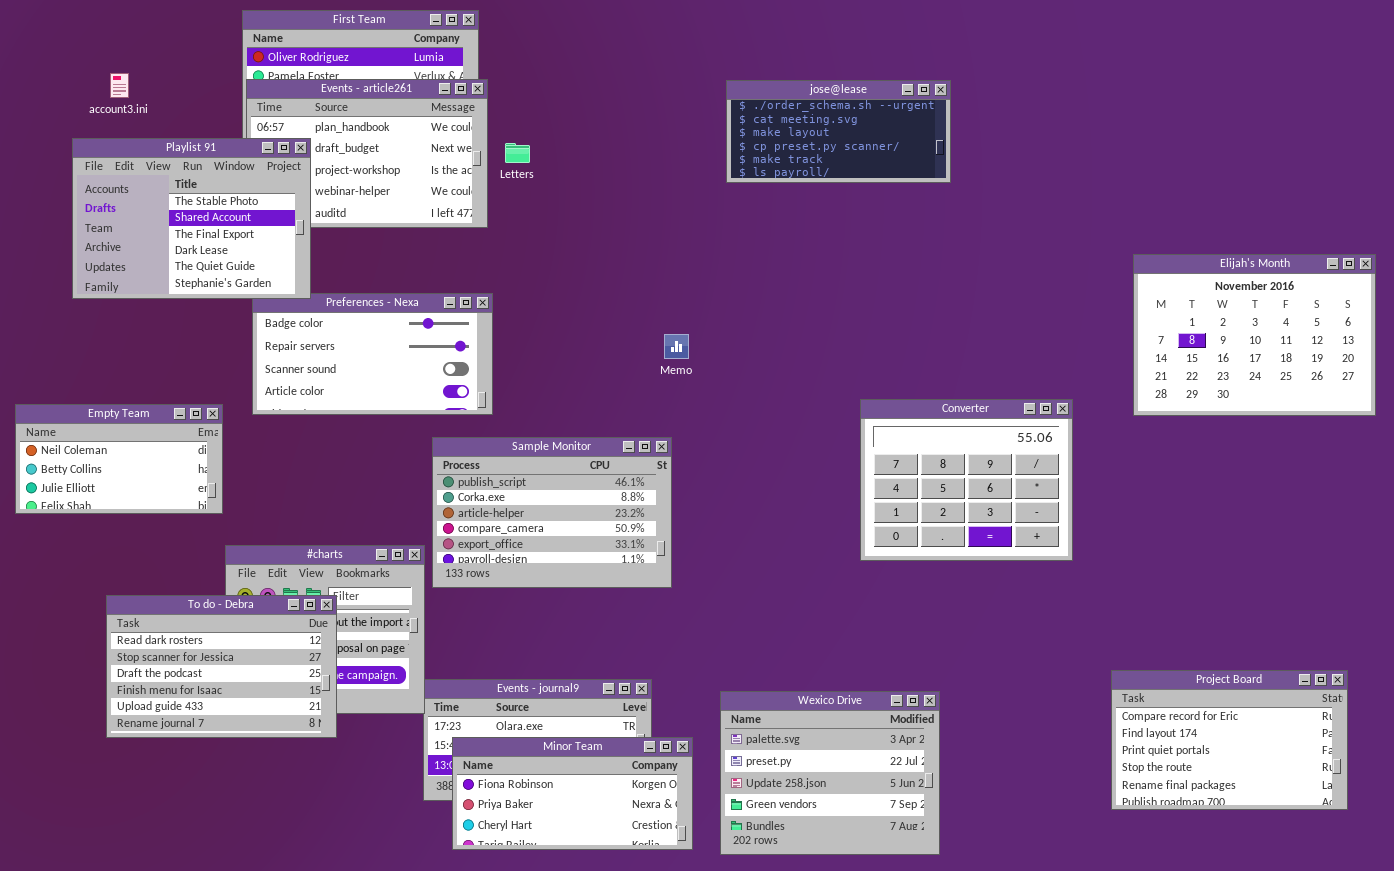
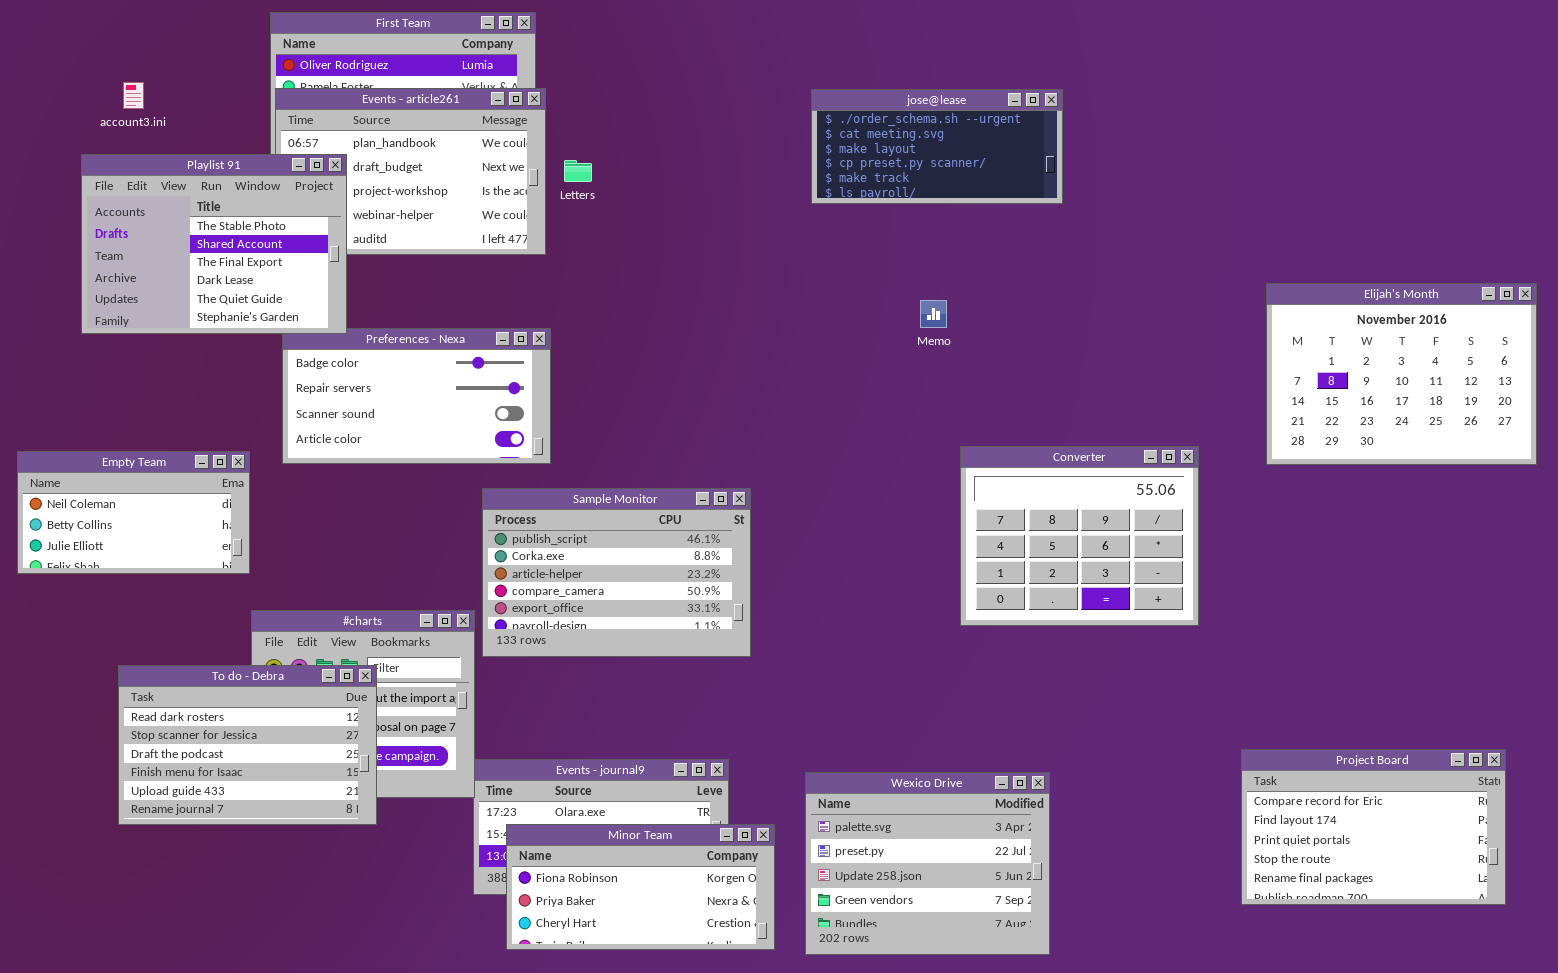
Memo: [664,334,689,359] -> [920,300,947,328], moved

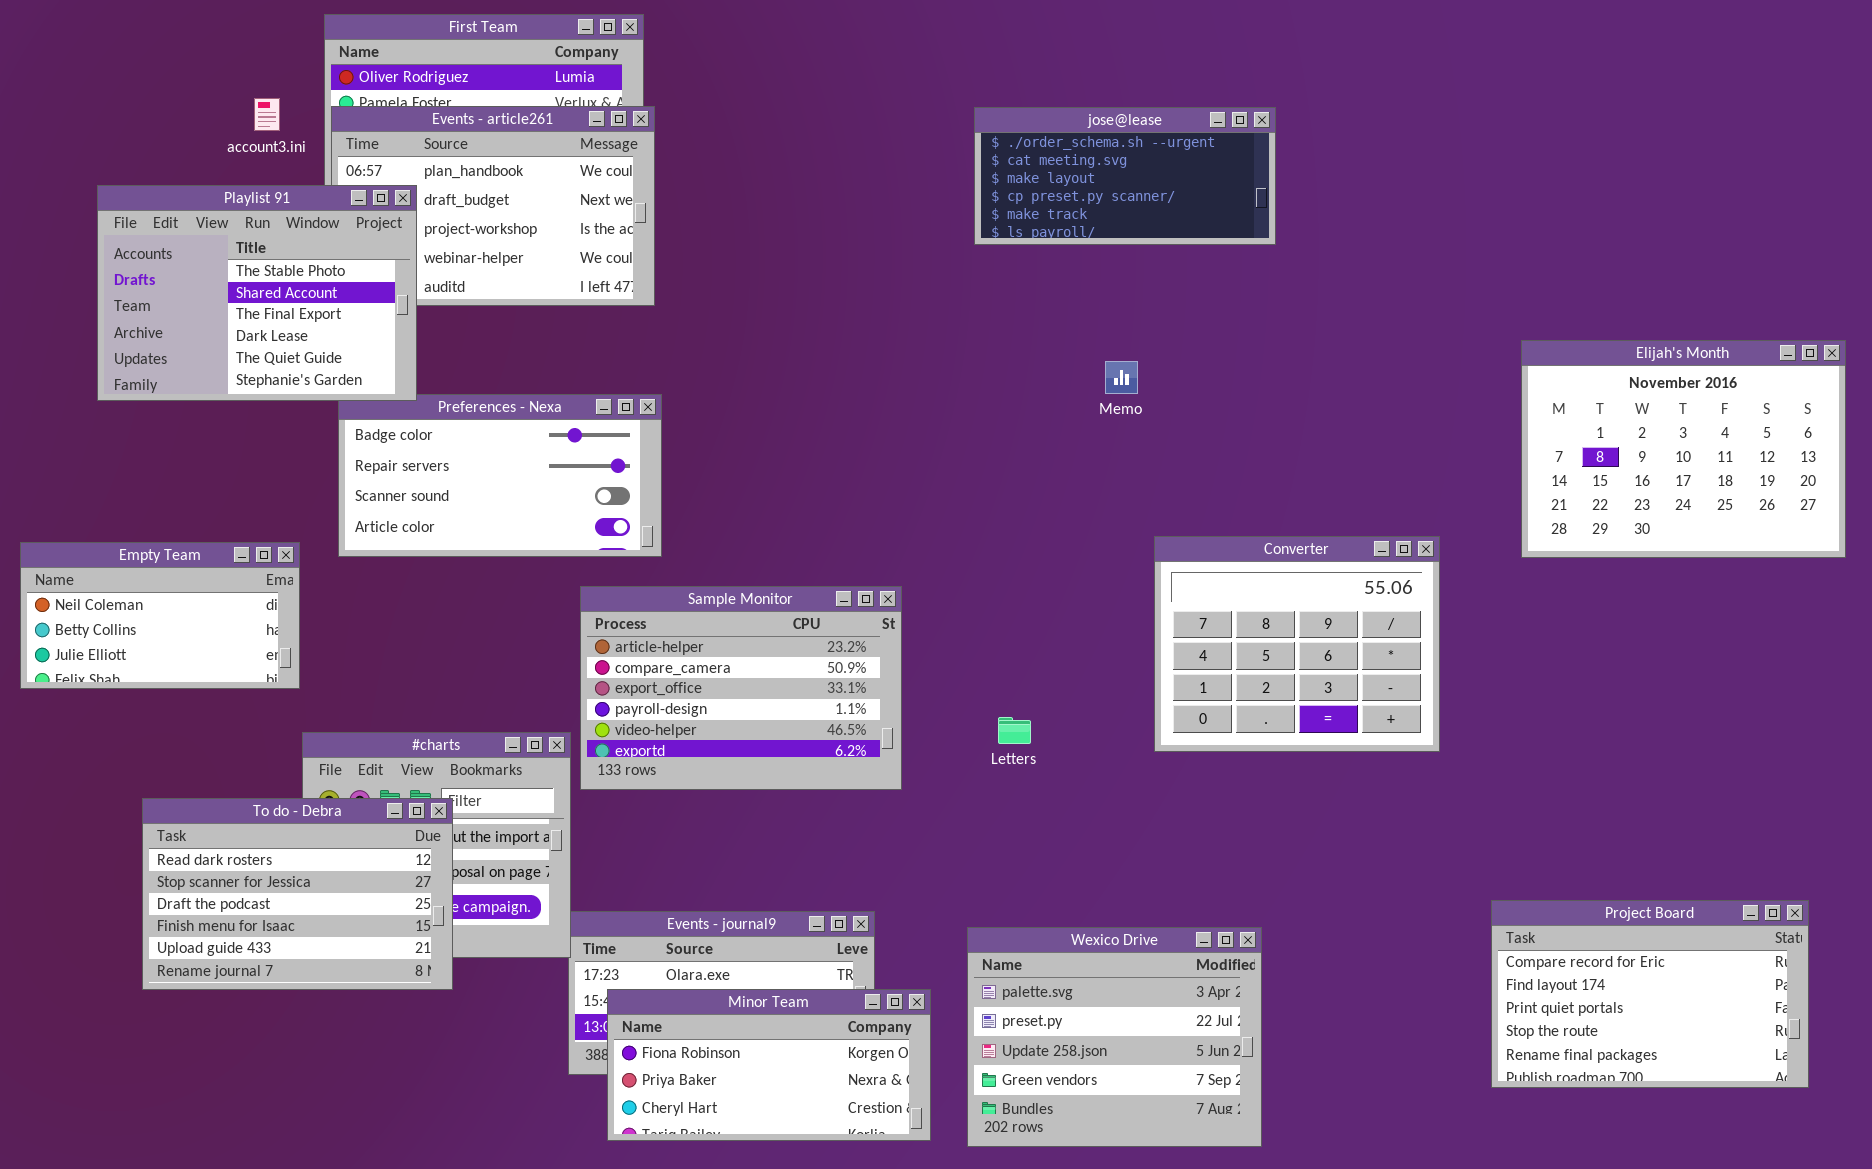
account3.ini: [123,82,144,109] -> [254,98,280,131], moved
Letters: [564,160,592,182] -> [998,717,1031,744], moved
Sample Monitor: [482,488,751,657] -> [580,586,902,790], scrolled down 2 rows

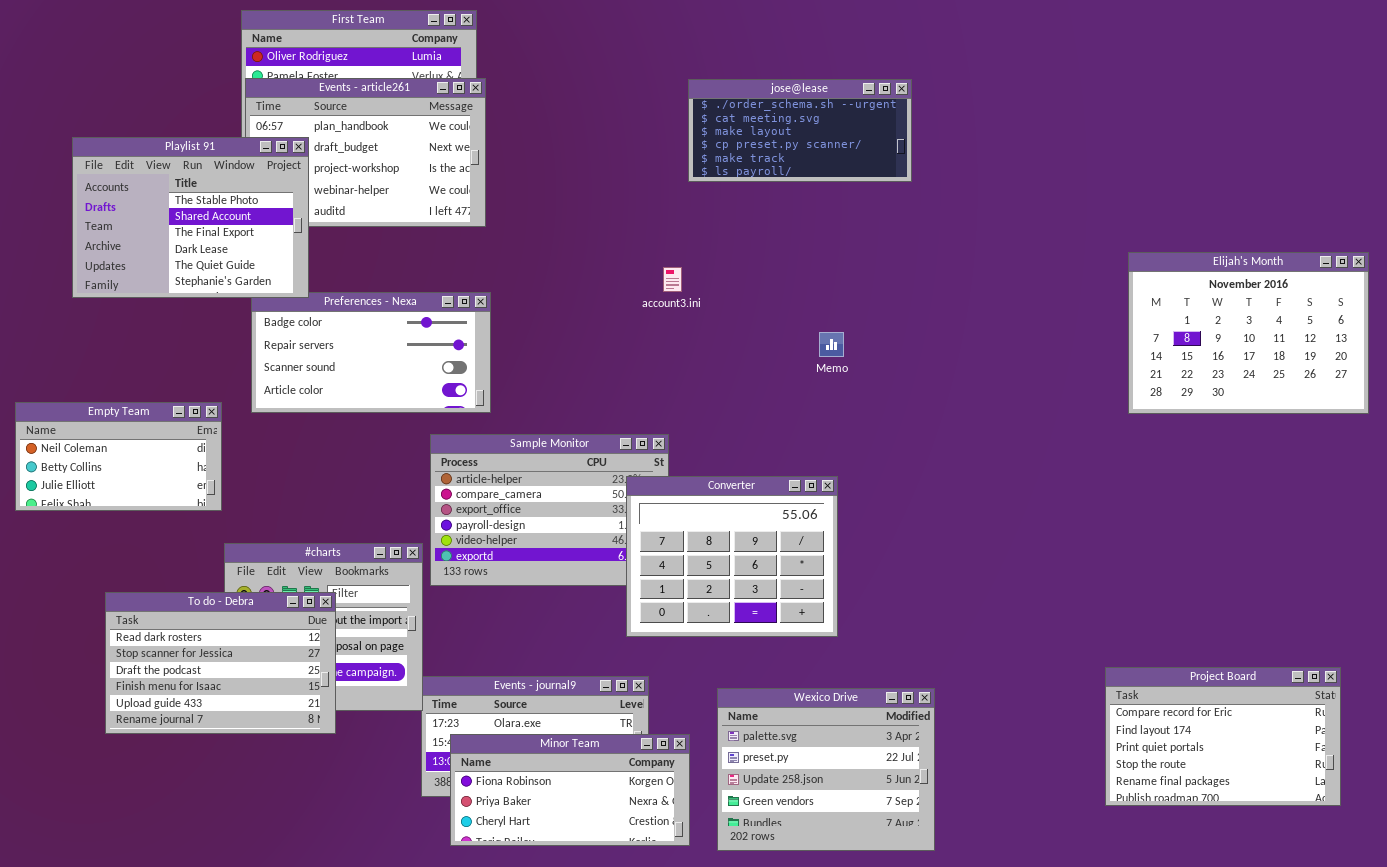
account3.ini: [254,98,280,131] -> [663,267,682,292], moved
jose@lease: [974,107,1276,245] -> [688,79,912,182], moved
Memo: [1105,361,1138,394] -> [819,332,844,357], moved
Converter: [1154,536,1440,752] -> [626,476,838,637], moved

